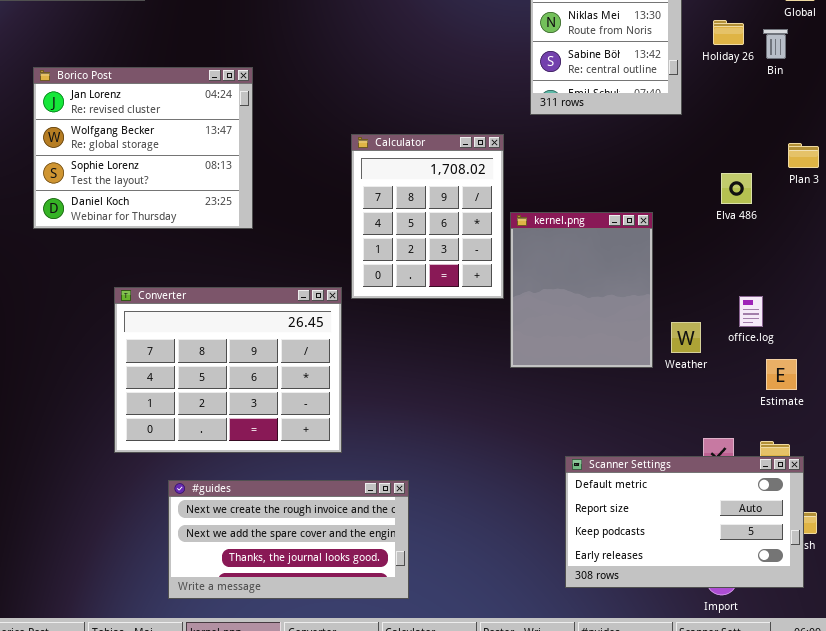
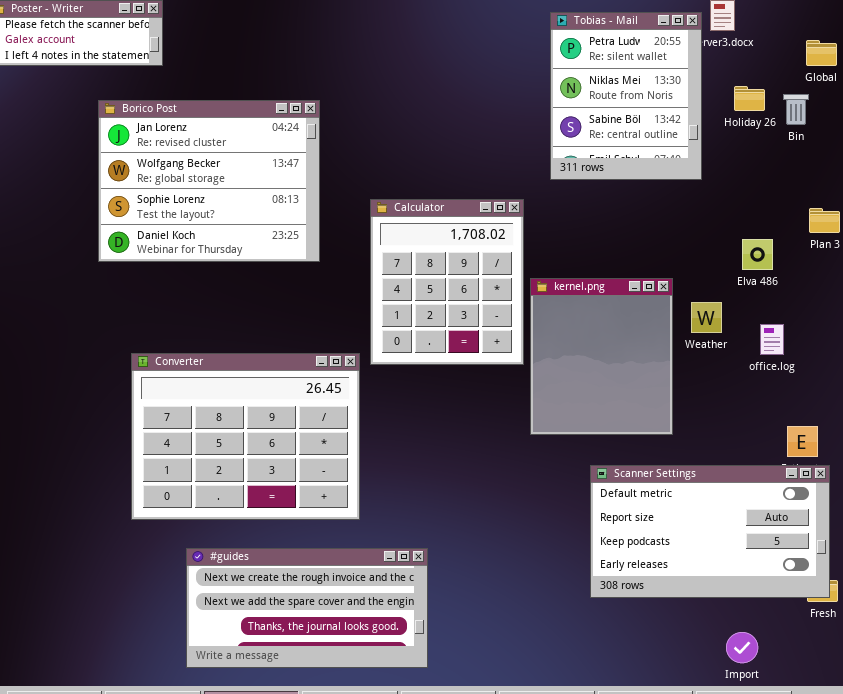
Borico Post: [33,67,253,229] -> [98,100,320,262], moved
office.log: [739,296,763,327] -> [760,324,784,355], moved
Weather: [671,322,701,353] -> [691,302,722,333], moved
Scanner Settings: [565,456,804,588] -> [590,465,830,598], moved

